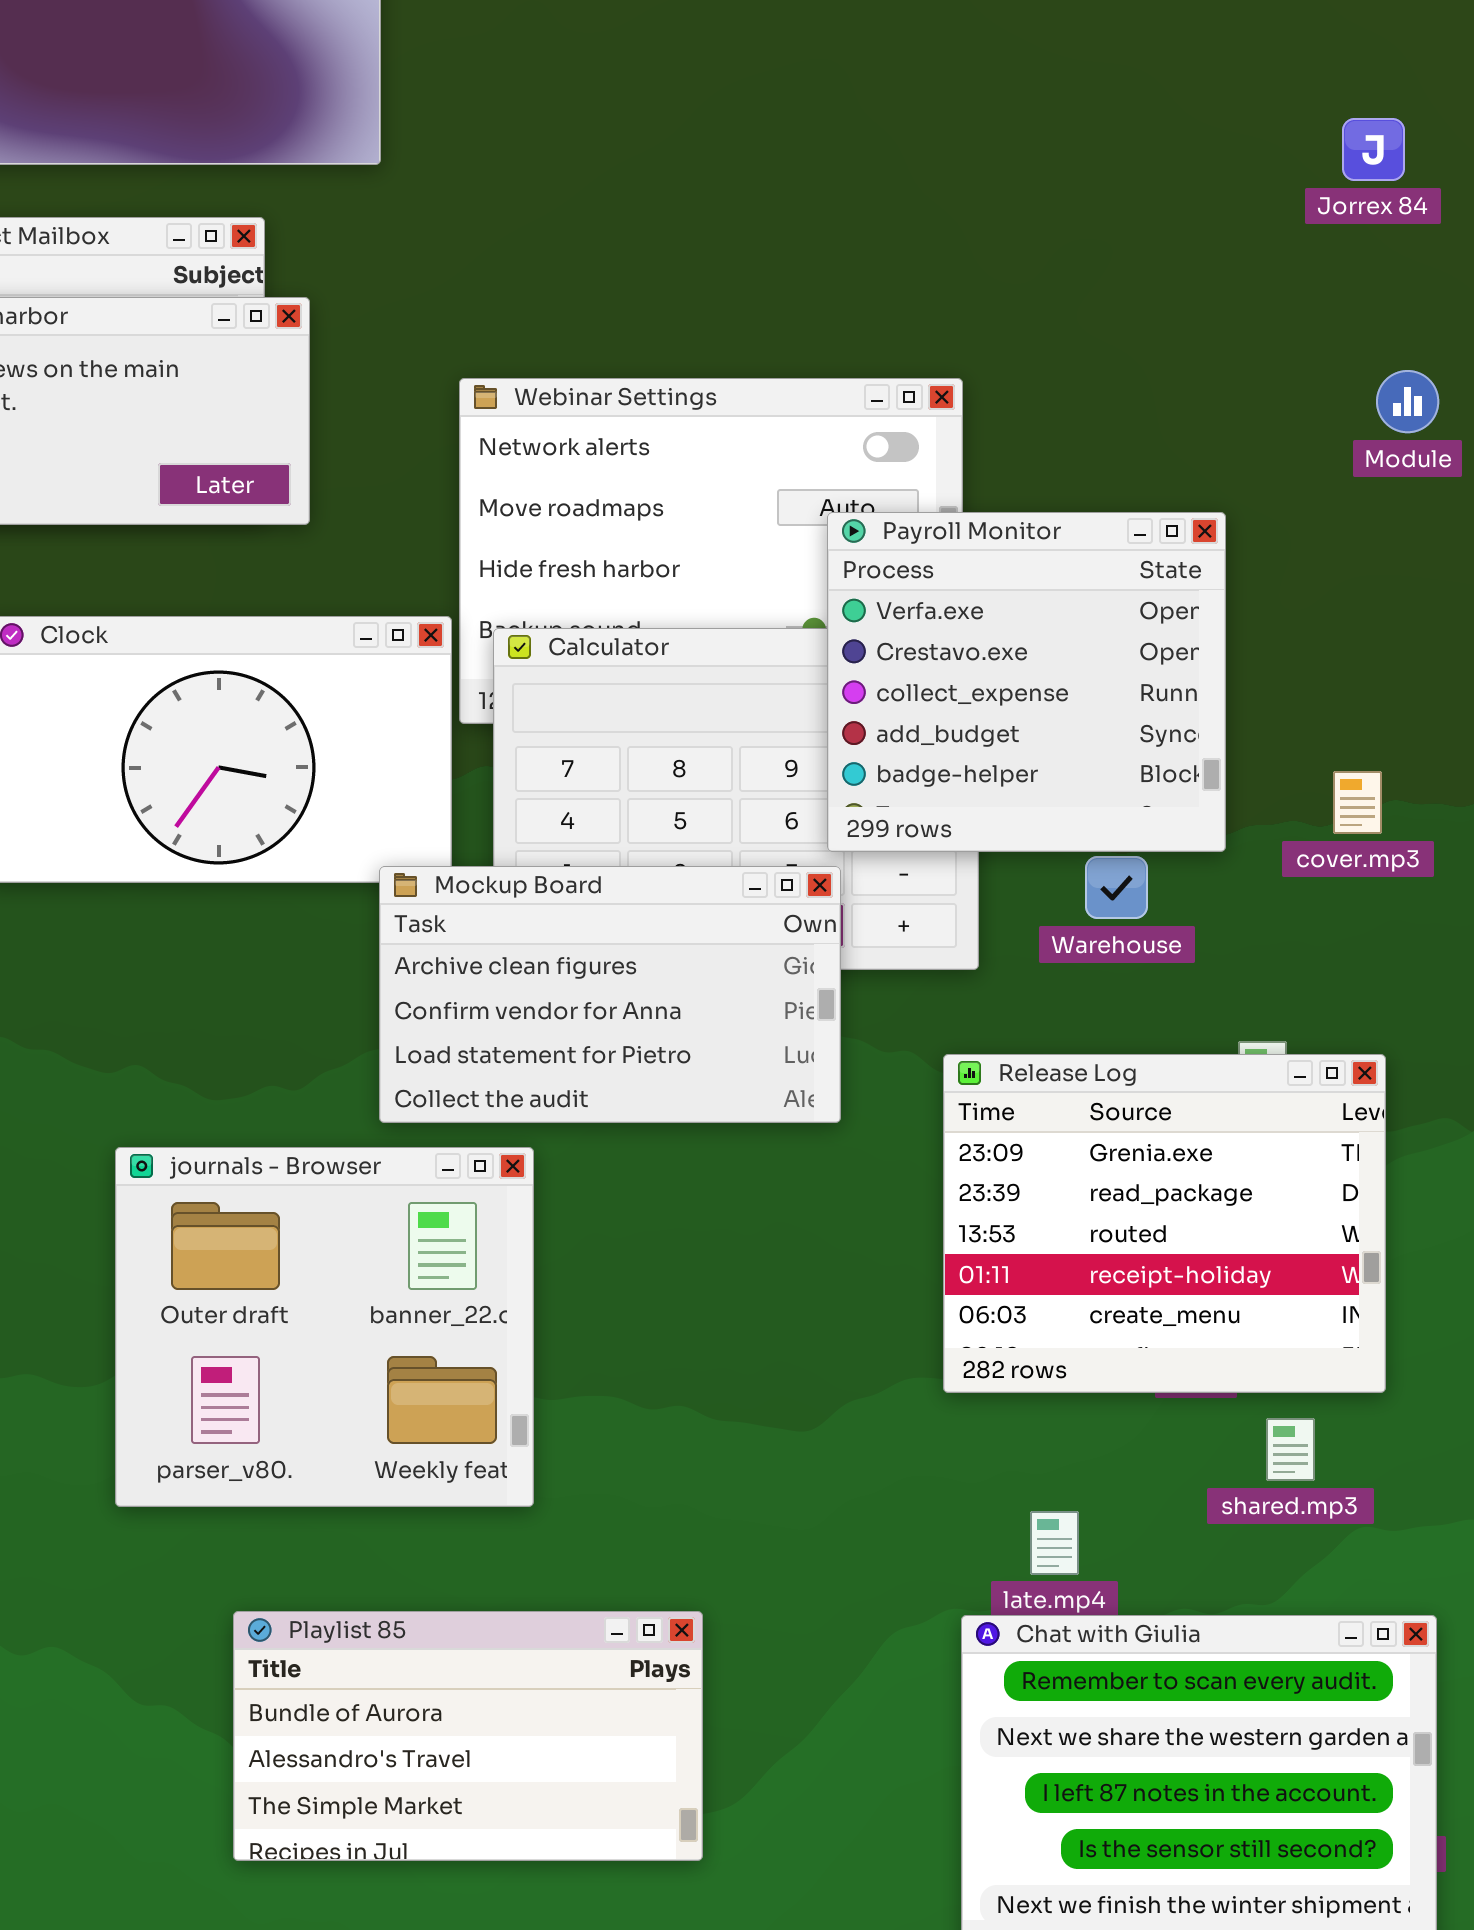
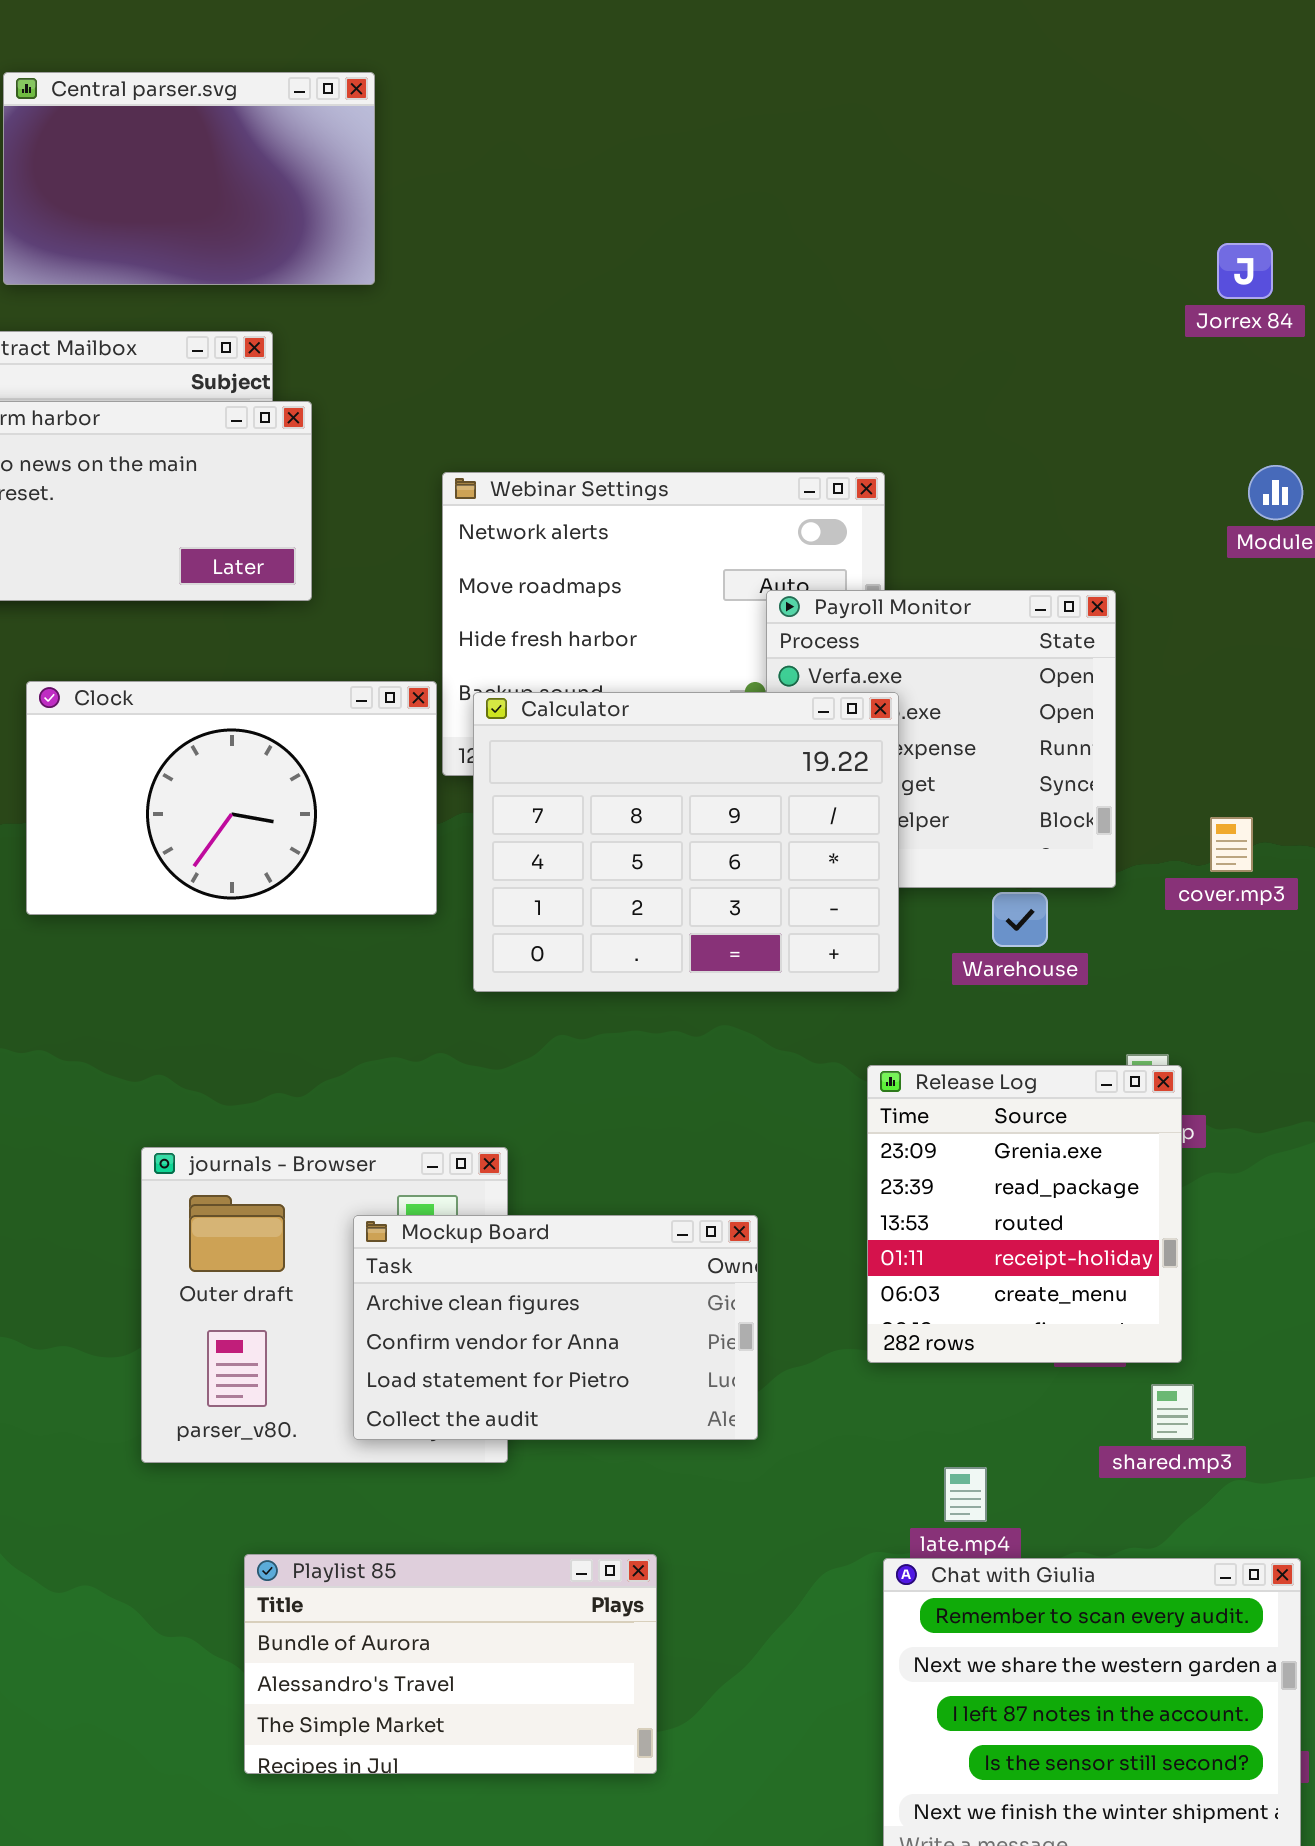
Calculator: [493,628,979,970] -> [473,692,899,992], raised
Mockup Board: [379,866,841,1123] -> [353,1215,758,1440], moved
Release Log: [943,1054,1386,1393] -> [867,1065,1182,1363], resized

